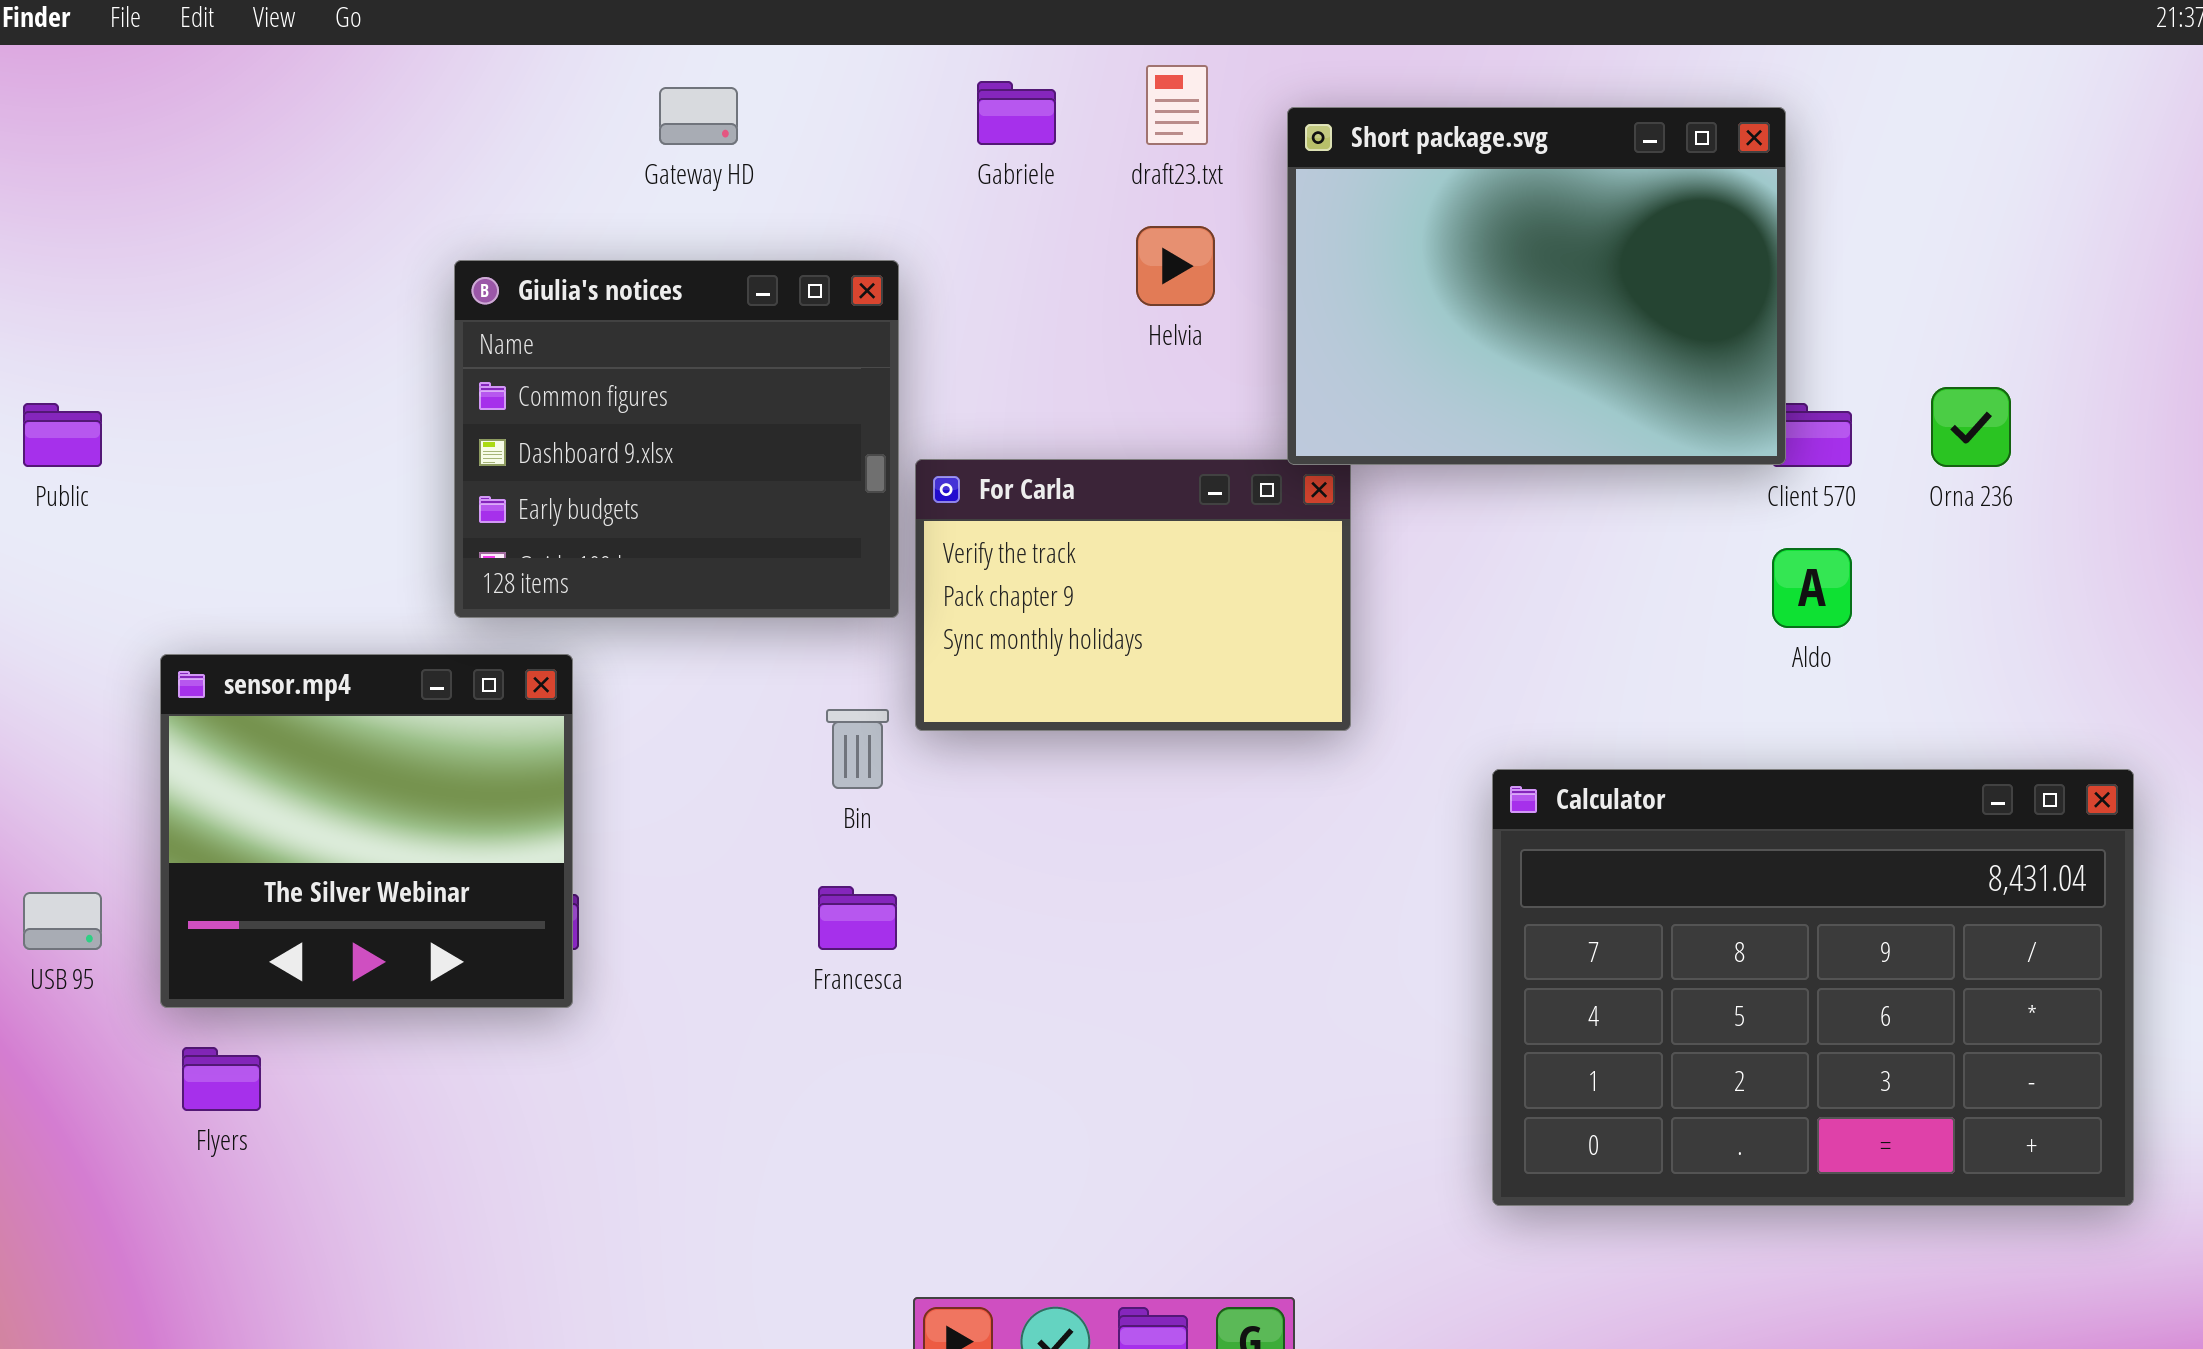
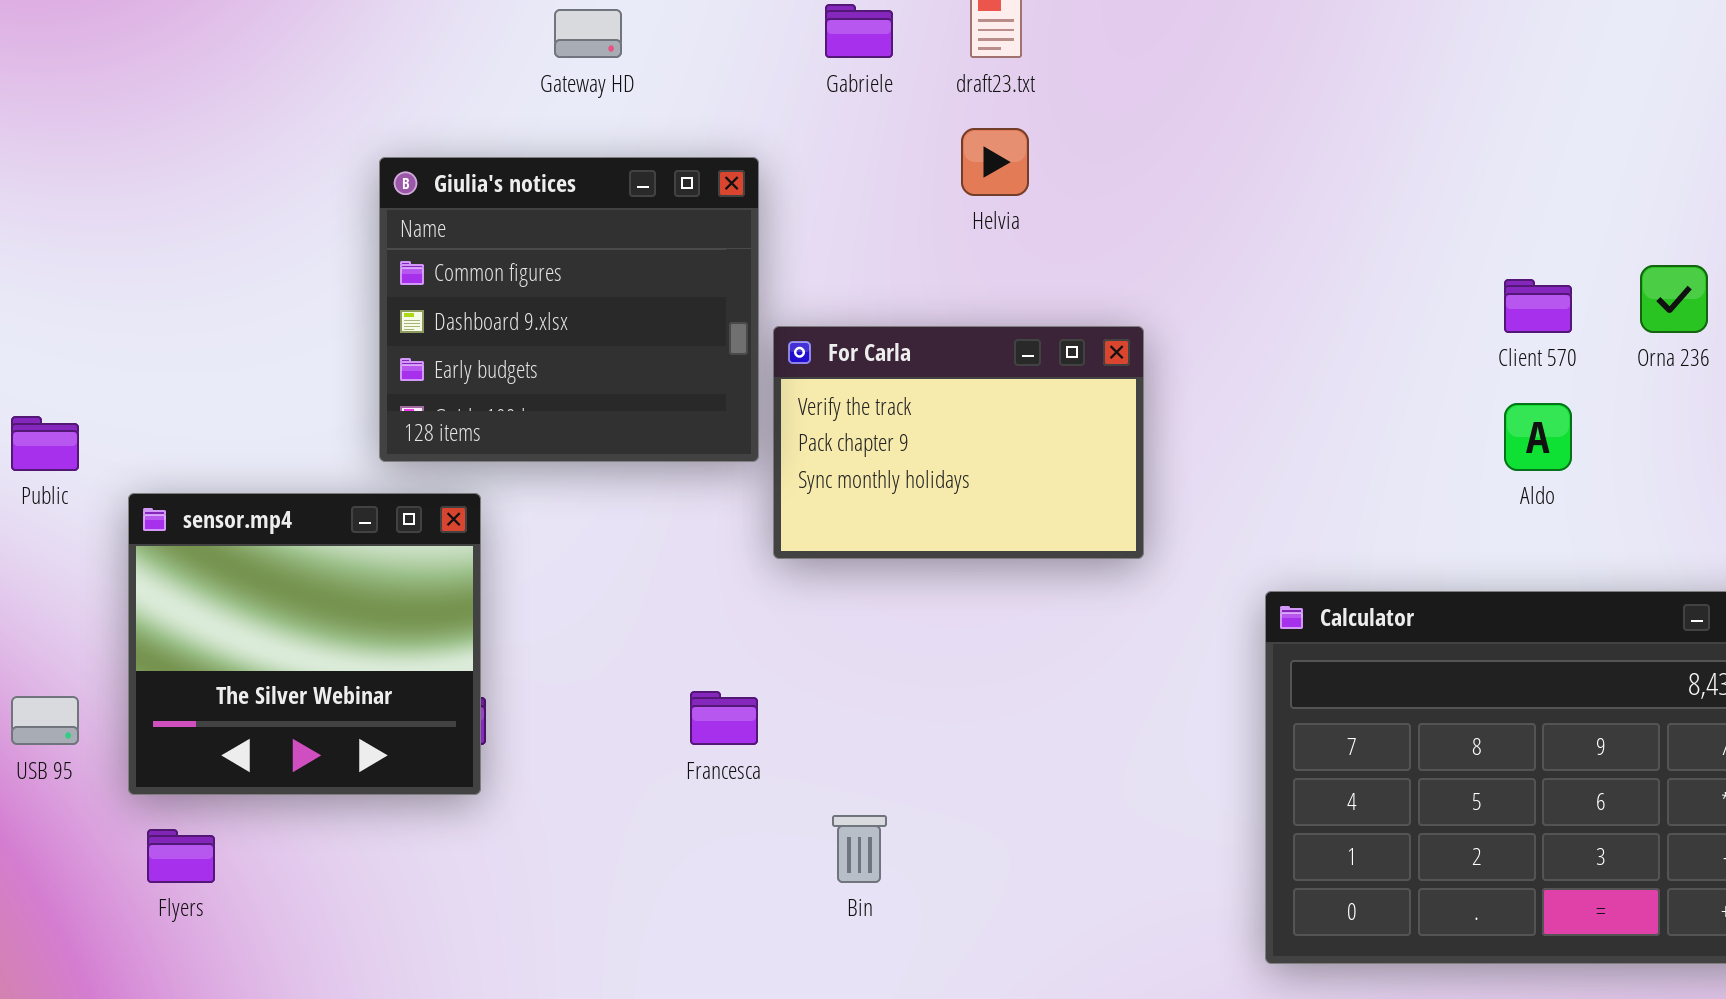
Short package.svg: [1287,107,1786,465] -> none, closed
Public: [23,403,102,467] -> [11,416,79,471], moved
Bin: [826,709,889,789] -> [832,815,887,883], moved

